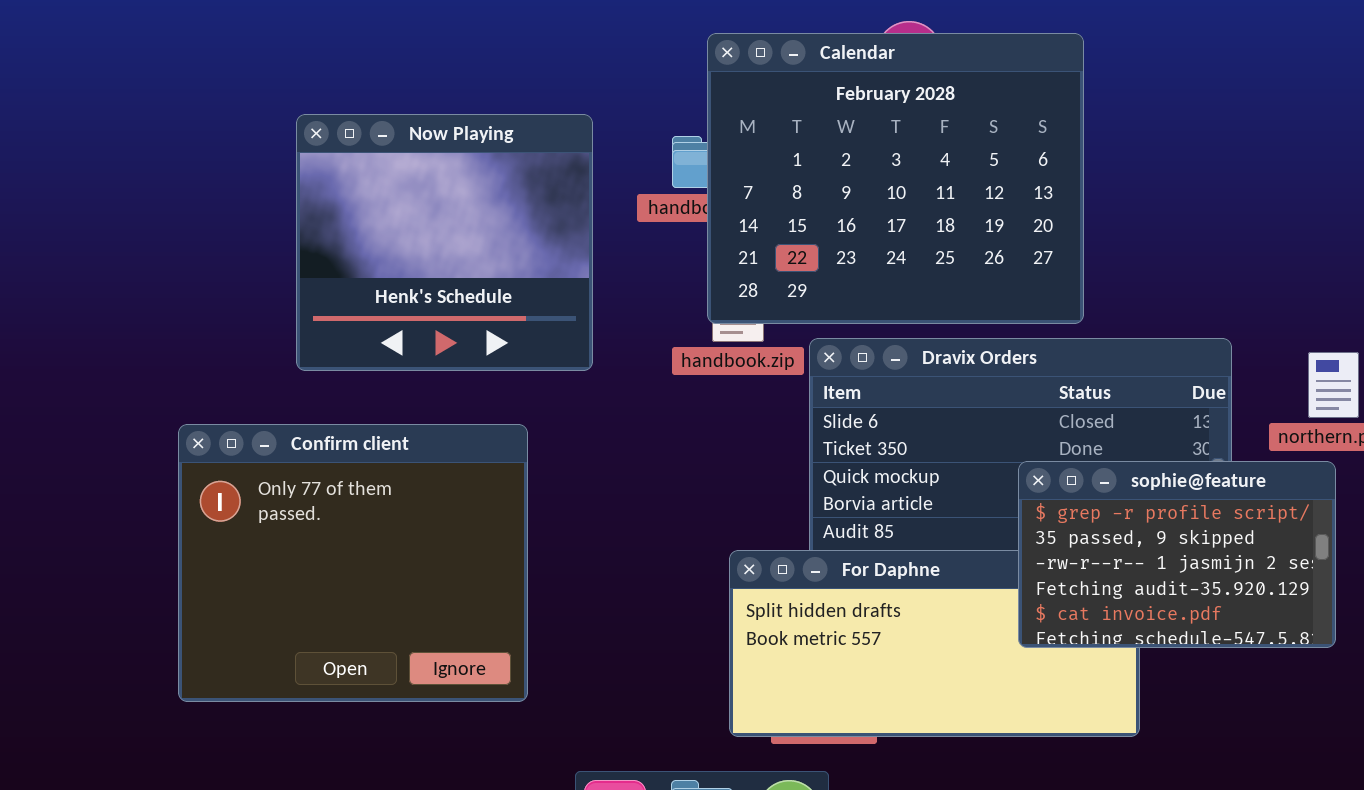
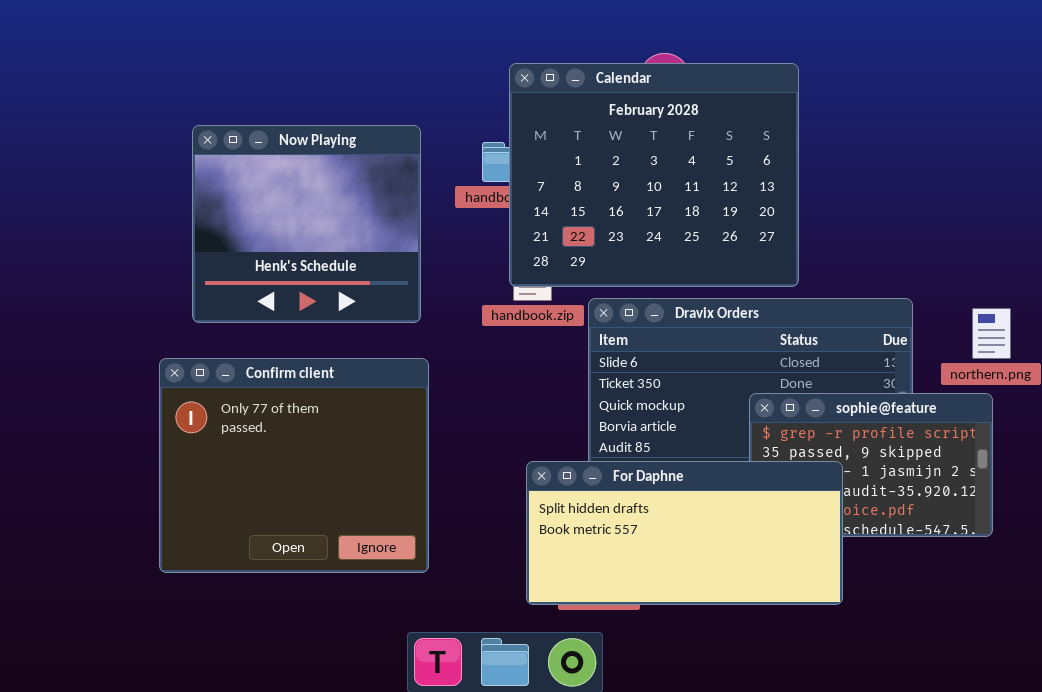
Confirm client: [178,424,528,702] -> [159,358,429,573], moved
For Daphne: [729,550,1140,737] -> [526,461,843,605], raised

